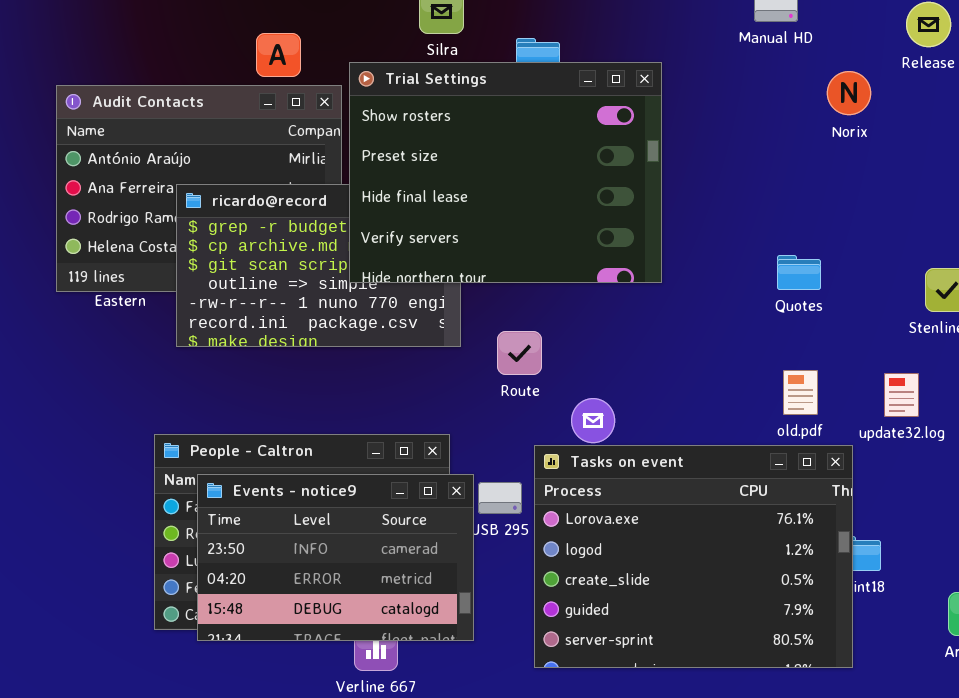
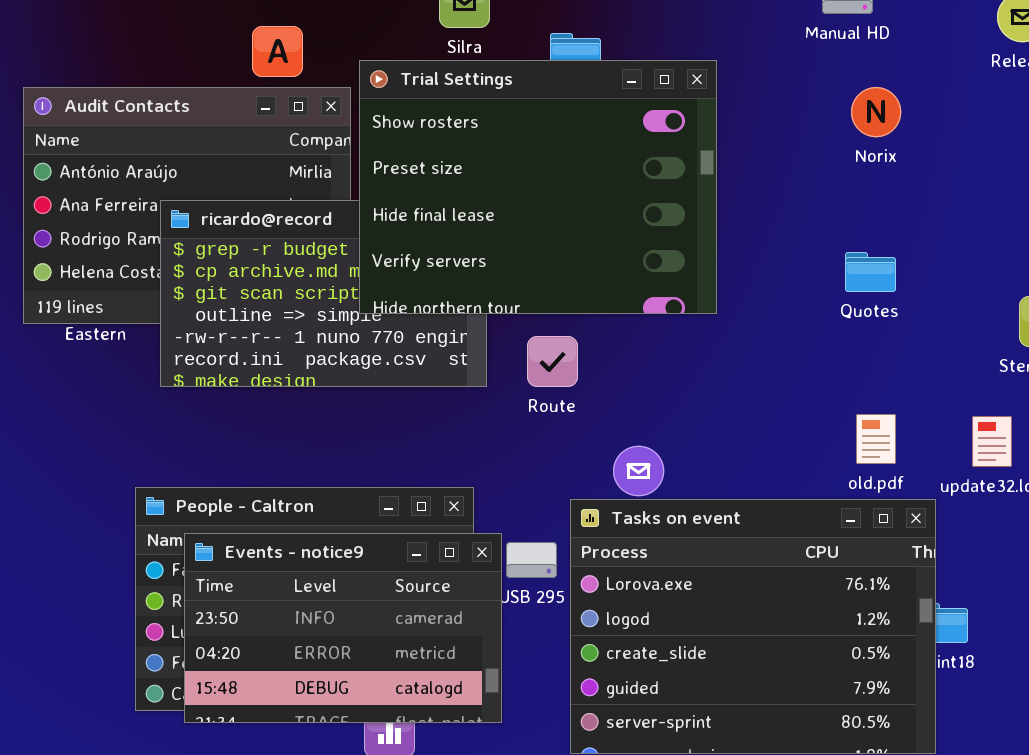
Norix: [827,71,871,115] -> [851,87,901,137], moved
Quotes: [777,255,821,290] -> [845,252,896,292], moved
Route: [497,331,542,375] -> [527,336,578,387], moved

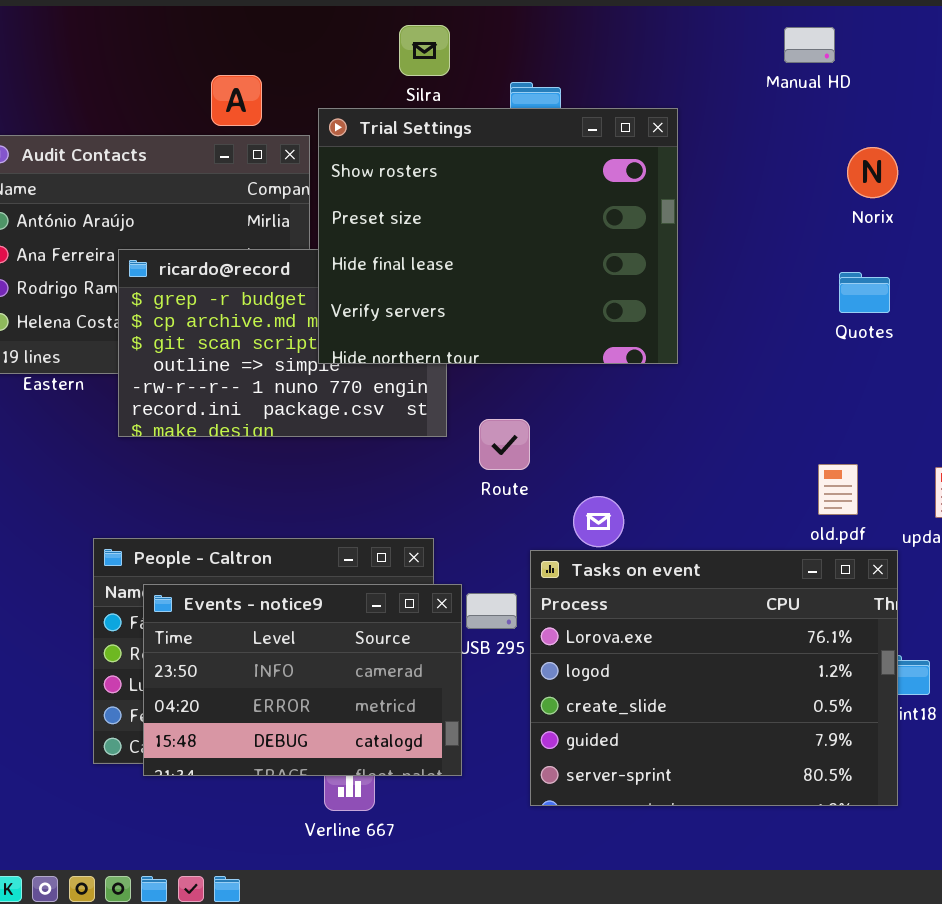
Norix: [851,87,901,137] -> [847,147,898,198], moved
Quotes: [845,252,896,292] -> [839,272,890,313], moved
Route: [527,336,578,387] -> [479,419,530,470], moved

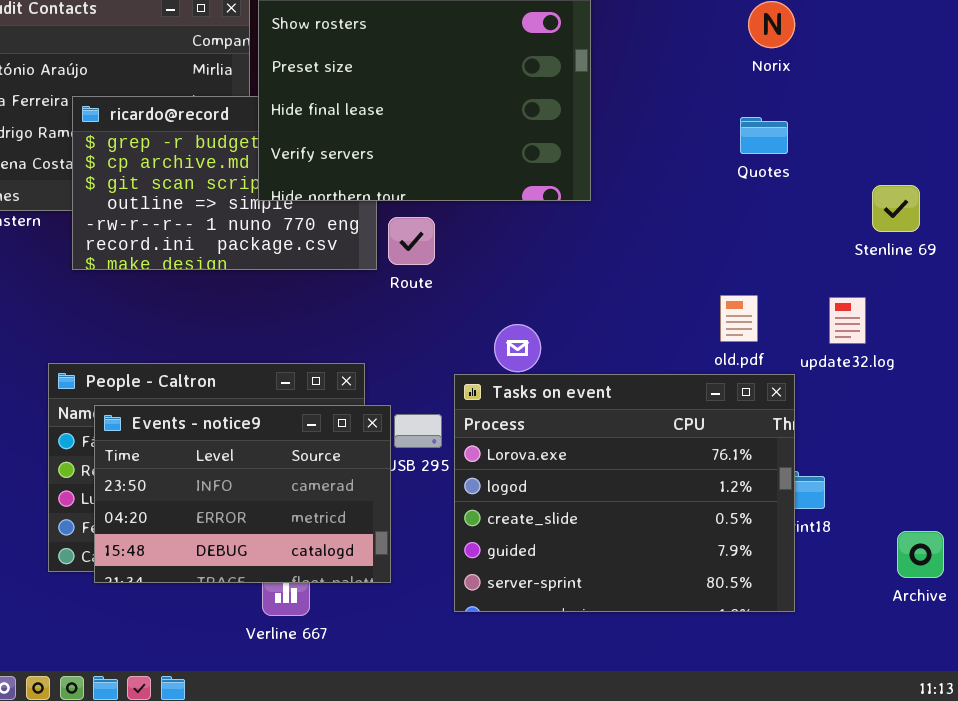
Route: [479,419,530,470] -> [388,217,435,265], moved

